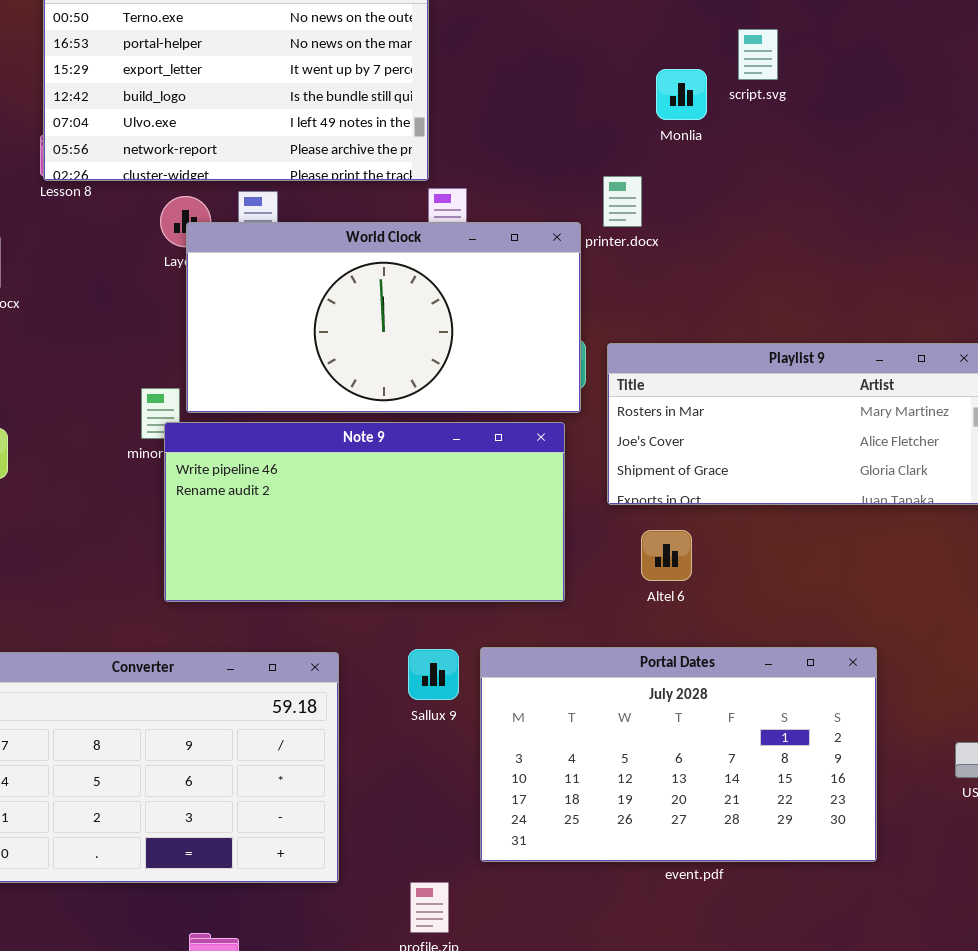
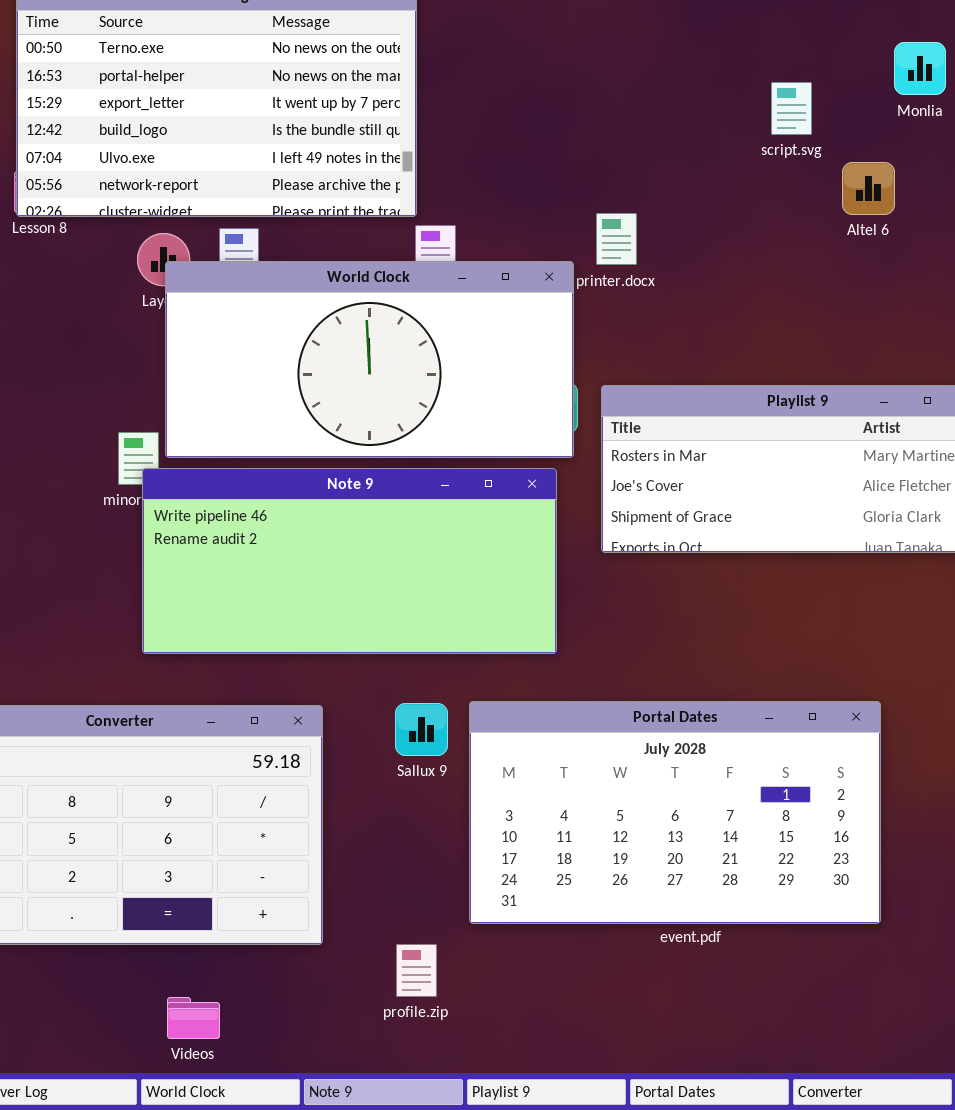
script.svg: [738,29,778,80] -> [771,82,812,135], moved
Monlia: [656,69,707,120] -> [894,42,946,95], moved
Altel 6: [641,530,692,581] -> [842,162,895,215], moved

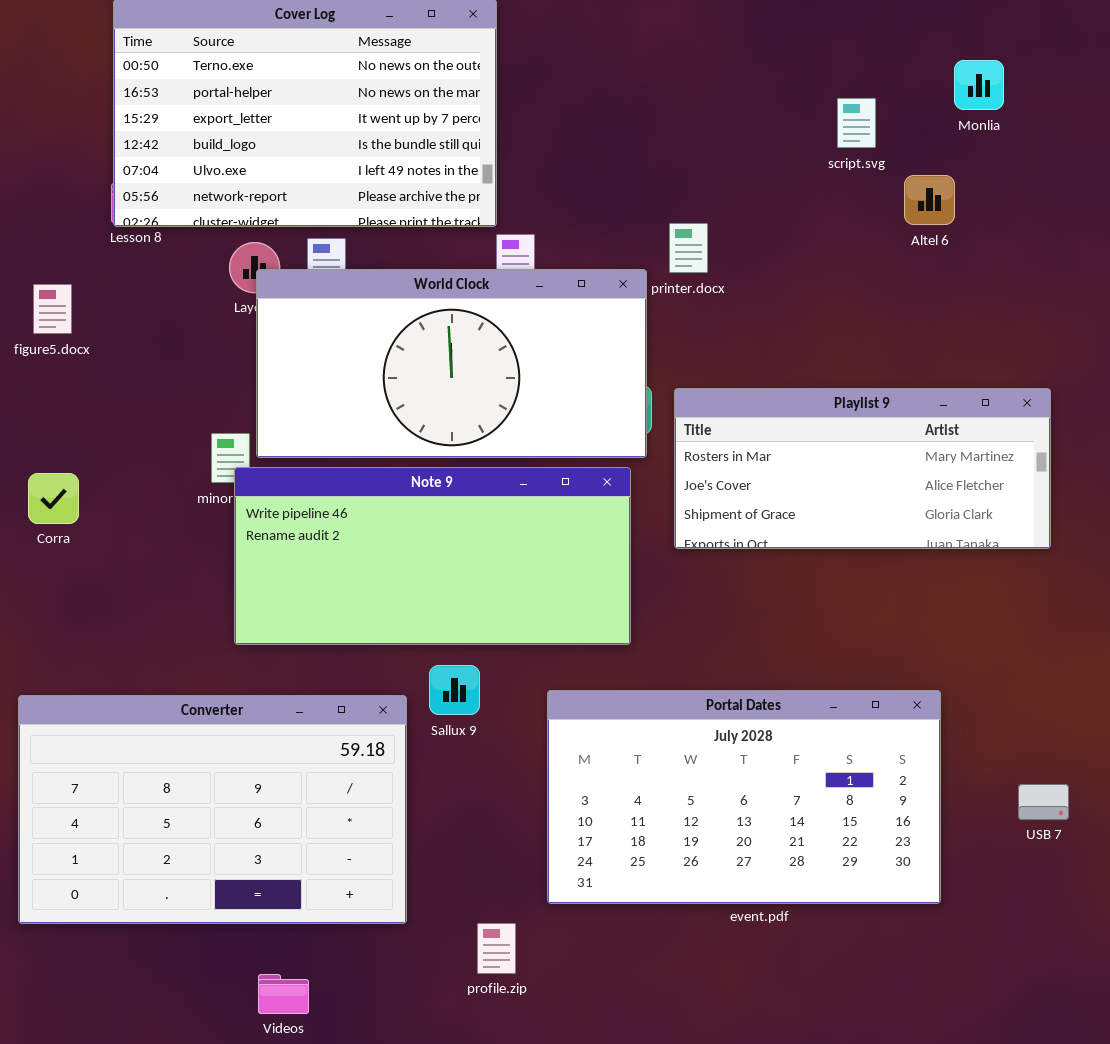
Sallux 9: [395,703,448,756] -> [429,665,480,715], moved

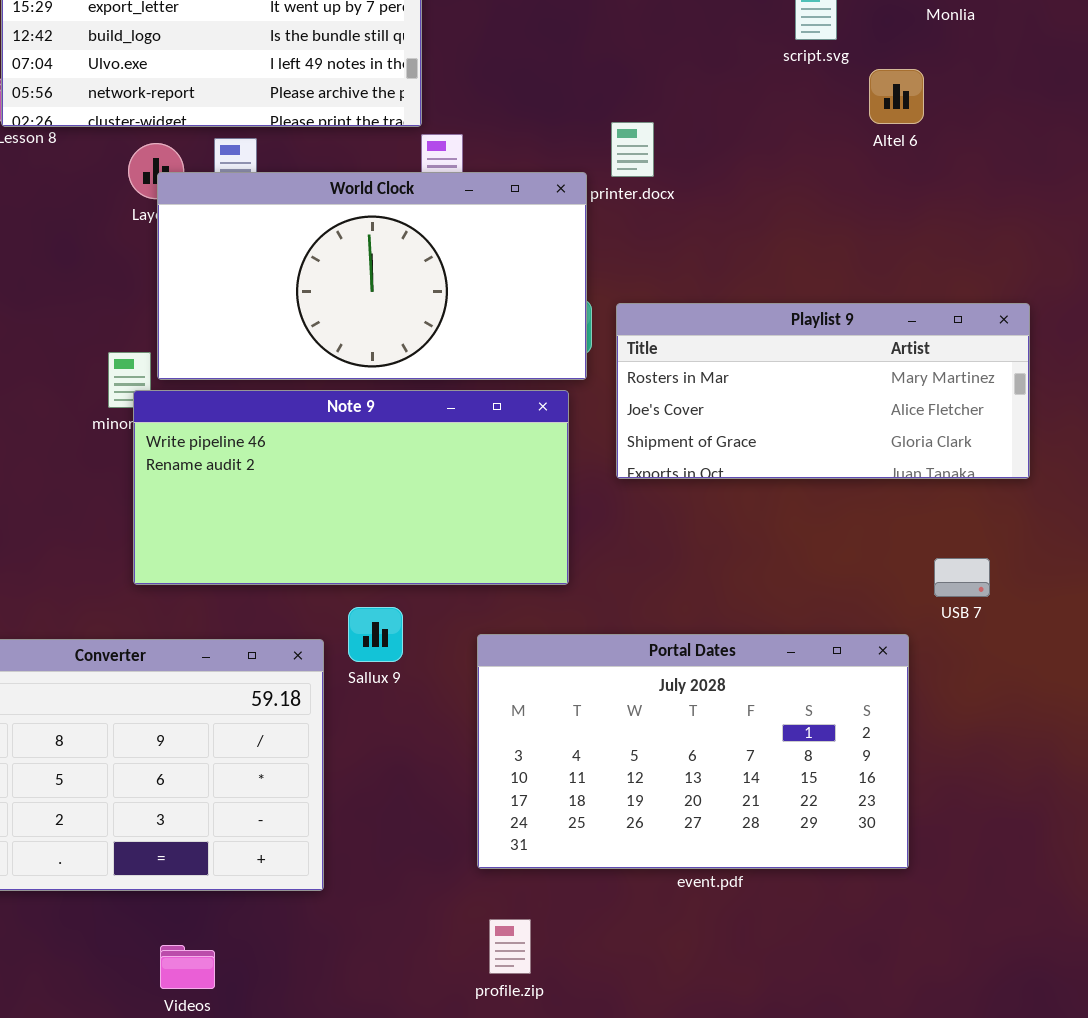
USB 7: [1018,784,1069,820] -> [934,558,990,597], moved
profile.zip: [477,923,516,974] -> [489,919,531,974], moved

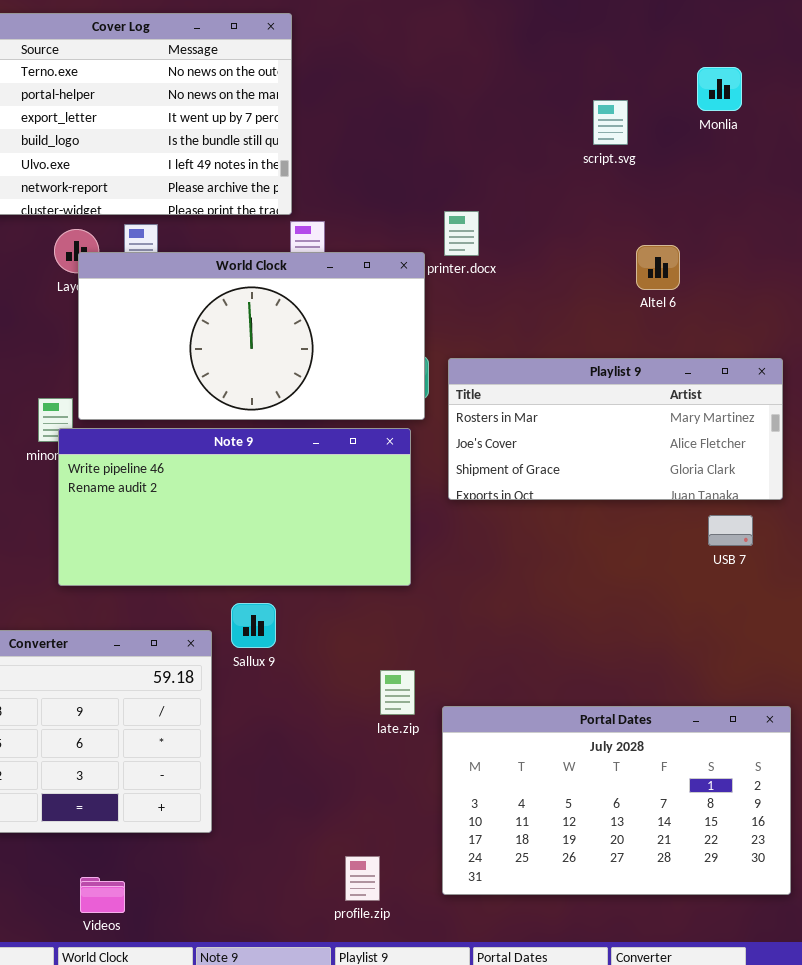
Altel 6: [869,69,924,124] -> [636,245,680,290], moved
USB 7: [934,558,990,597] -> [708,515,753,546], moved
Portal Dates: [477,634,909,869] -> [442,706,791,895], moved

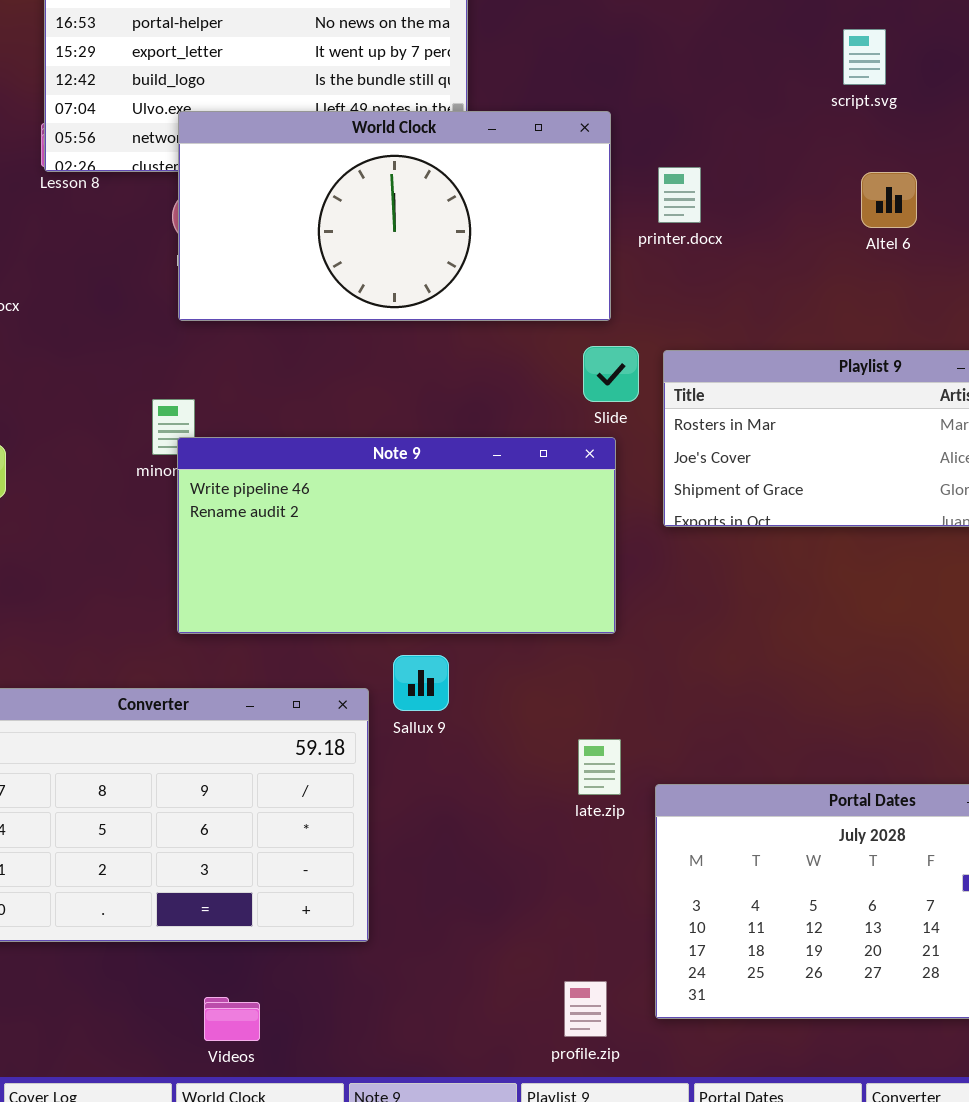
Altel 6: [636,245,680,290] -> [861,172,917,228], moved
World Clock: [78,252,425,420] -> [178,111,611,321], moved
profile.zip: [345,856,380,901] -> [564,981,607,1037], moved

